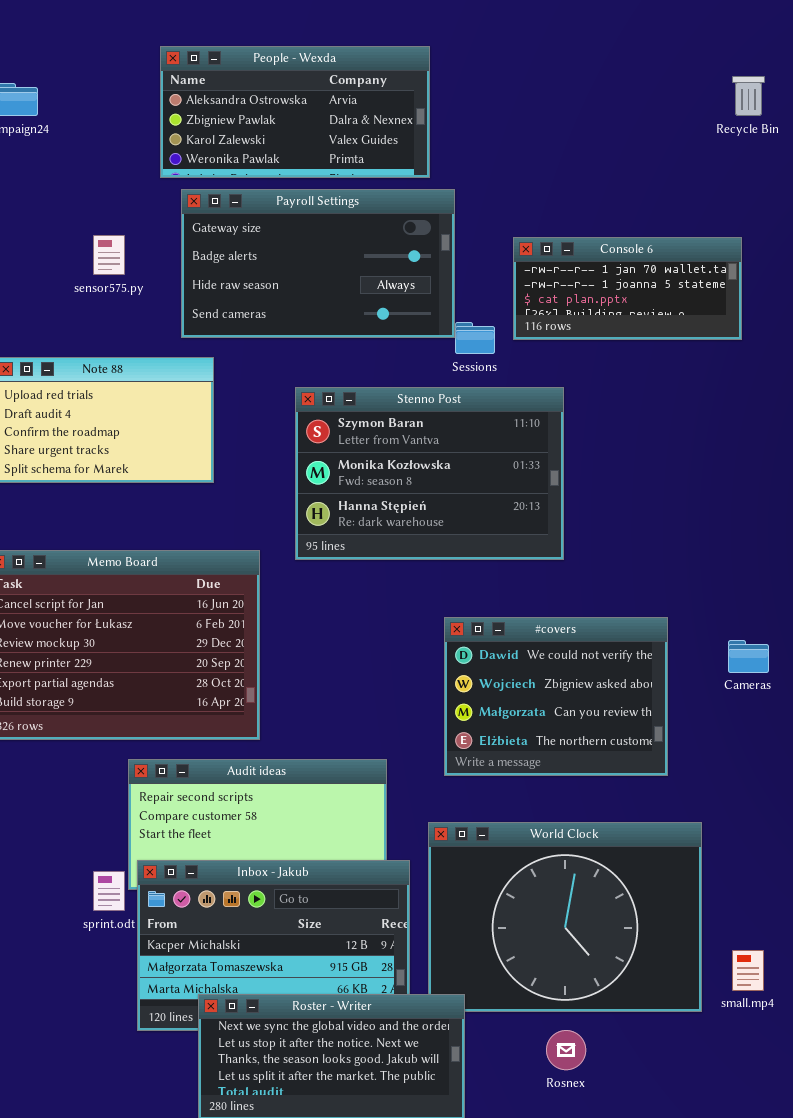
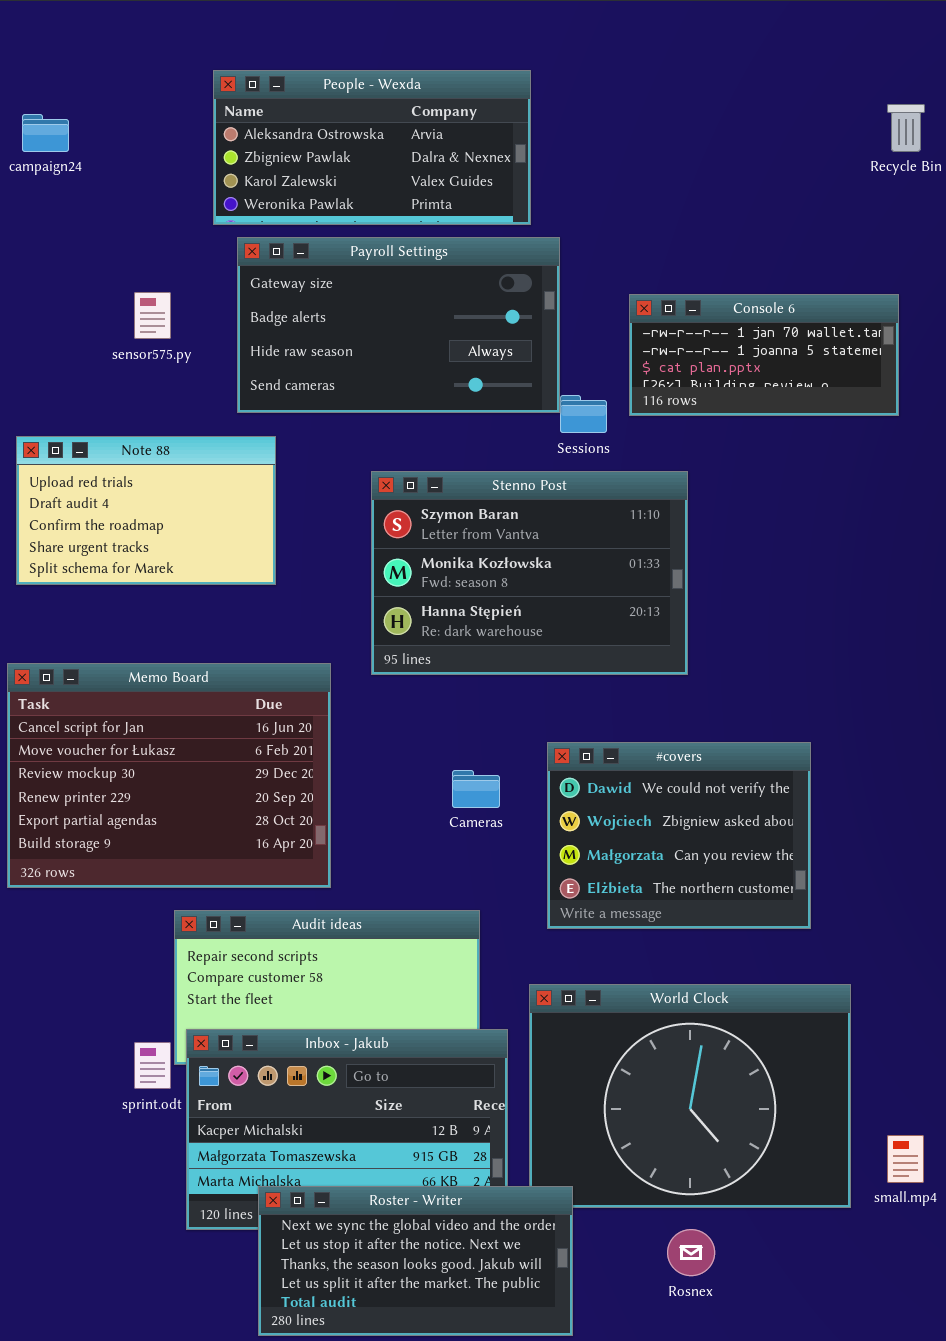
Cameras: [728,640,769,673] -> [452,770,500,808], moved

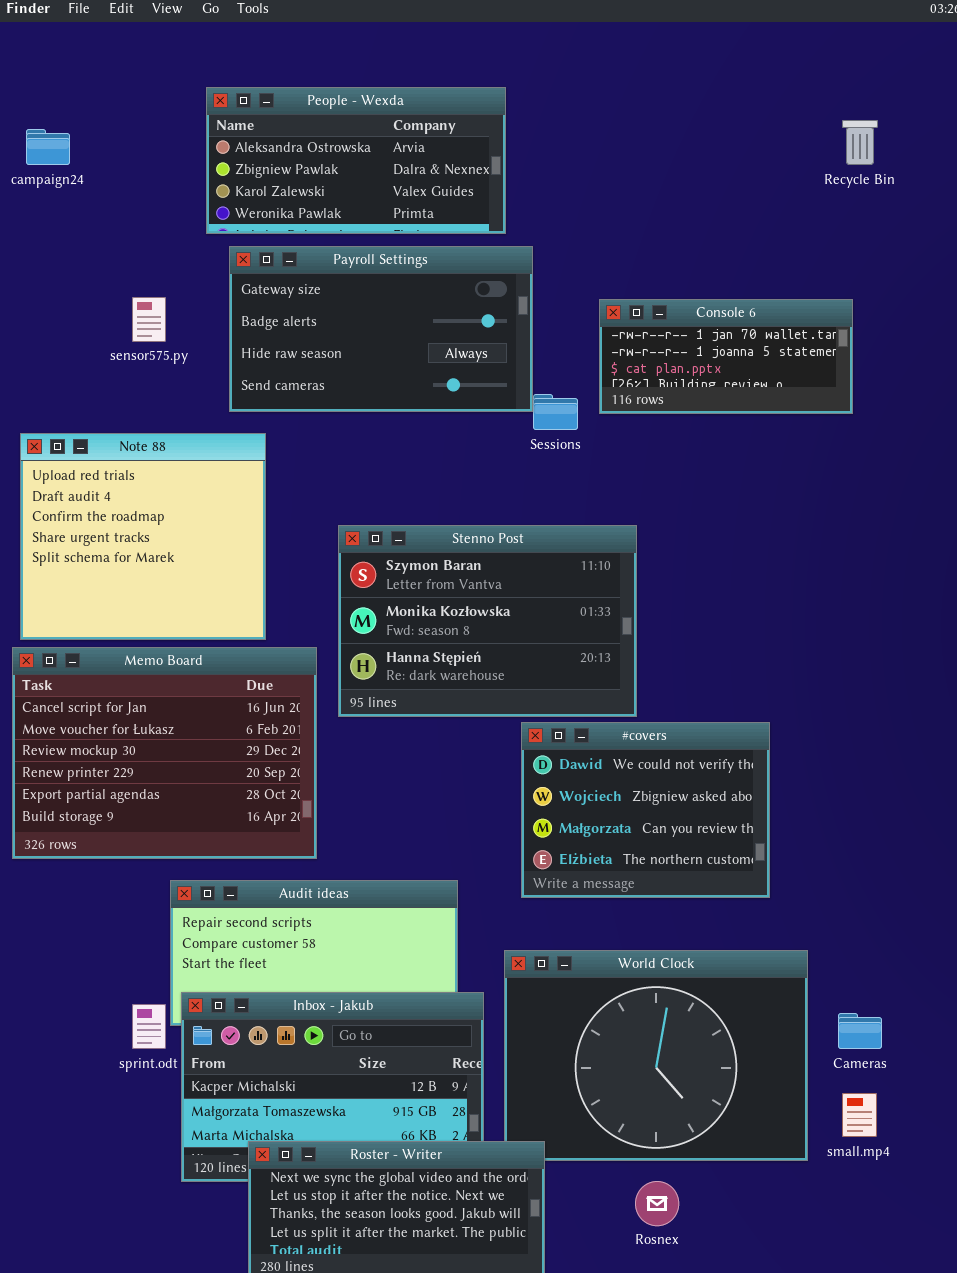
Note 88: [16,436,276,585] -> [20,433,266,640], resized
Stenno Post: [371,471,688,675] -> [338,525,637,717], moved
Cameras: [452,770,500,808] -> [838,1013,882,1049], moved

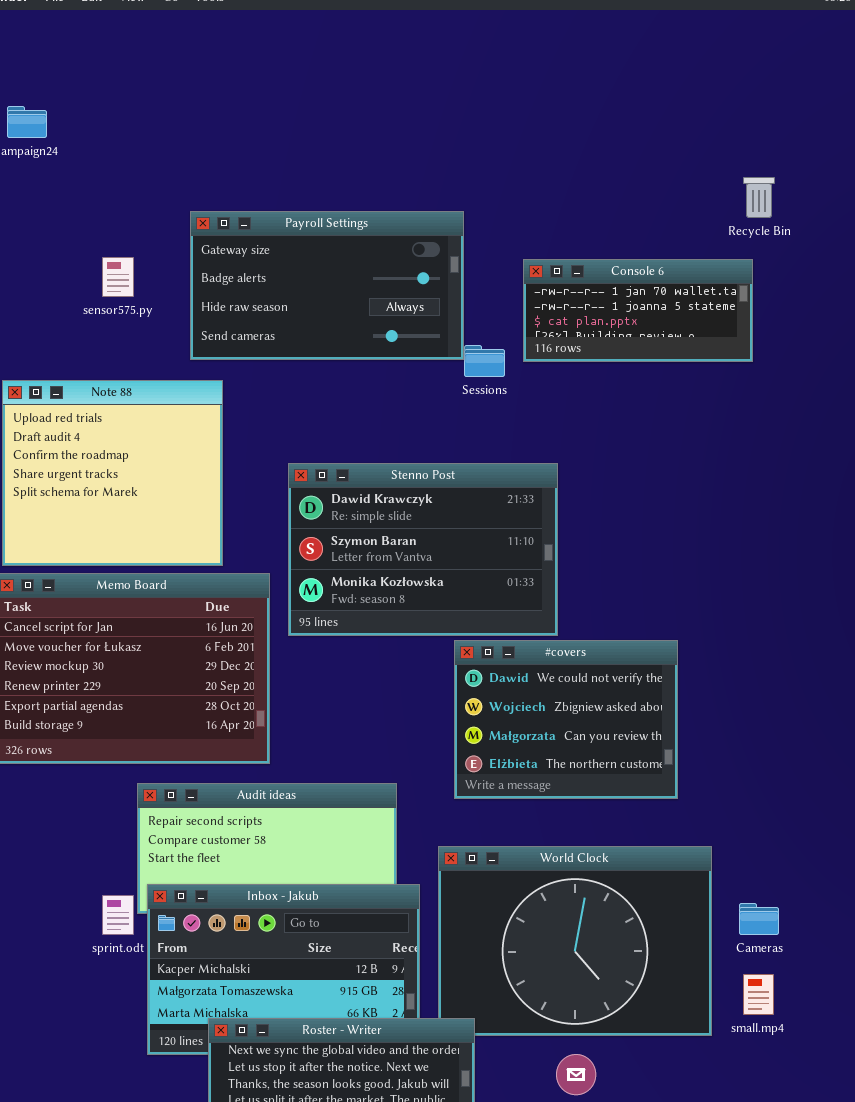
People - Wexda: [206,87,506,234] -> none, closed
Recycle Bin: [842,120,878,165] -> [743,177,775,218], moved
Stenno Post: [338,525,637,717] -> [288,463,558,636], scrolled up 1 row

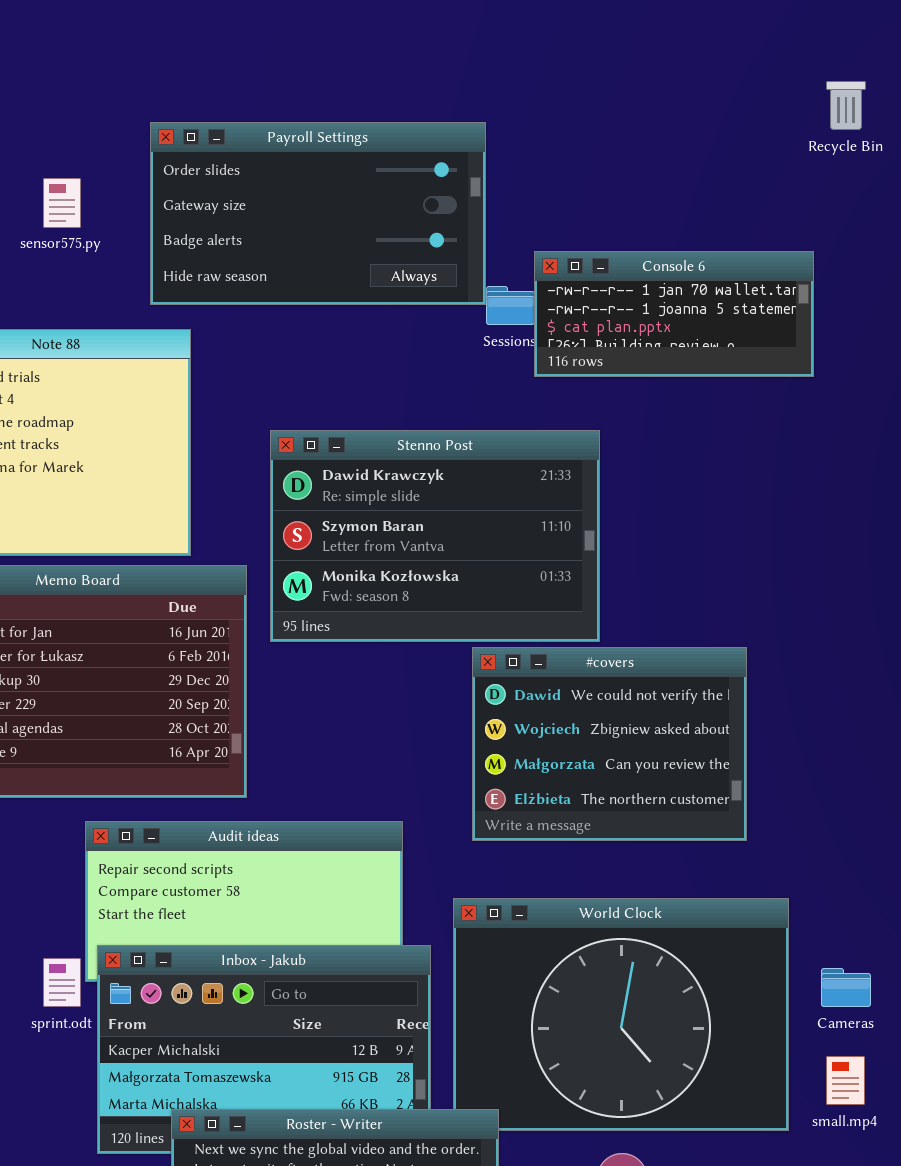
Payroll Settings: [190,211,464,360] -> [150,122,486,305], scrolled up 1 row
Console 6: [523,259,753,362] -> [534,251,814,377], moved

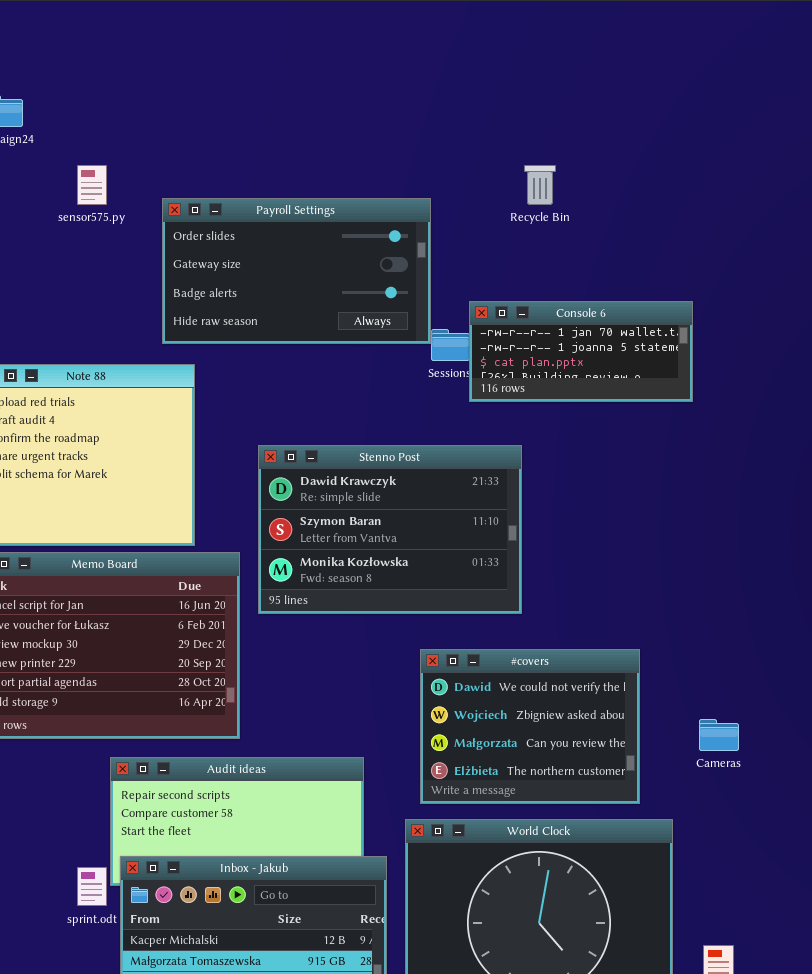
Recycle Bin: [826,81,866,130] -> [524,165,556,205], moved
sensor575.py: [43,178,81,228] -> [77,165,107,205], moved
#covers: [472,647,747,841] -> [420,649,640,804], moved
Cameras: [821,968,871,1007] -> [699,719,739,751], moved

